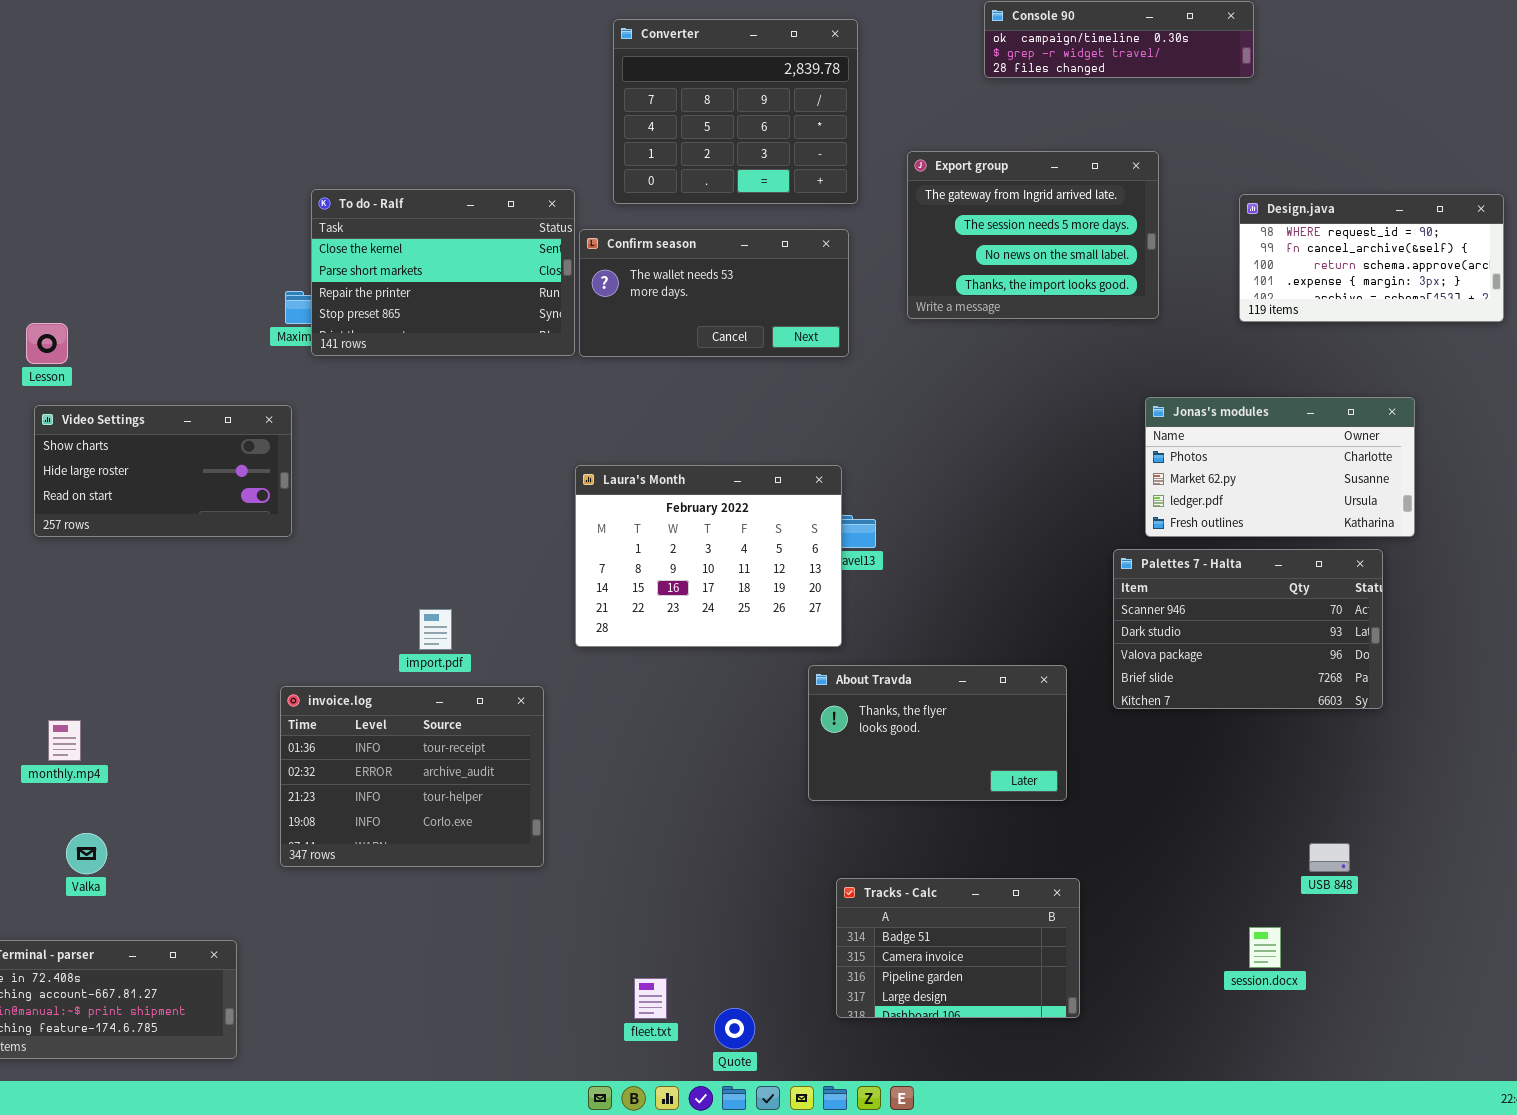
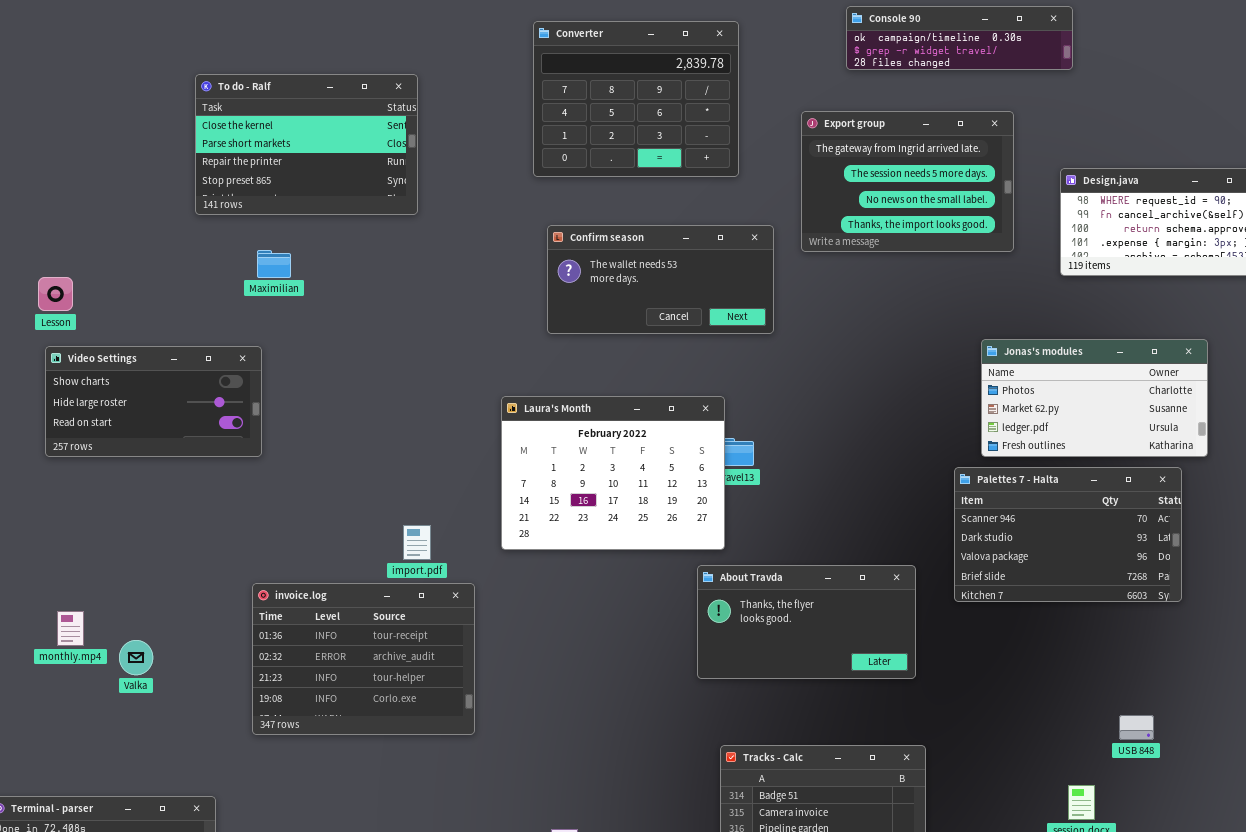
Export group: [907,151,1159,319] -> [801,111,1014,252], moved
To do - Ralf: [311,189,575,356] -> [195,74,418,215], moved
Confirm season: [579,229,849,357] -> [547,225,774,334], moved
import.pdf: [419,609,452,650] -> [403,525,431,560], moved
Valka: [66,833,107,874] -> [119,640,153,675], moved

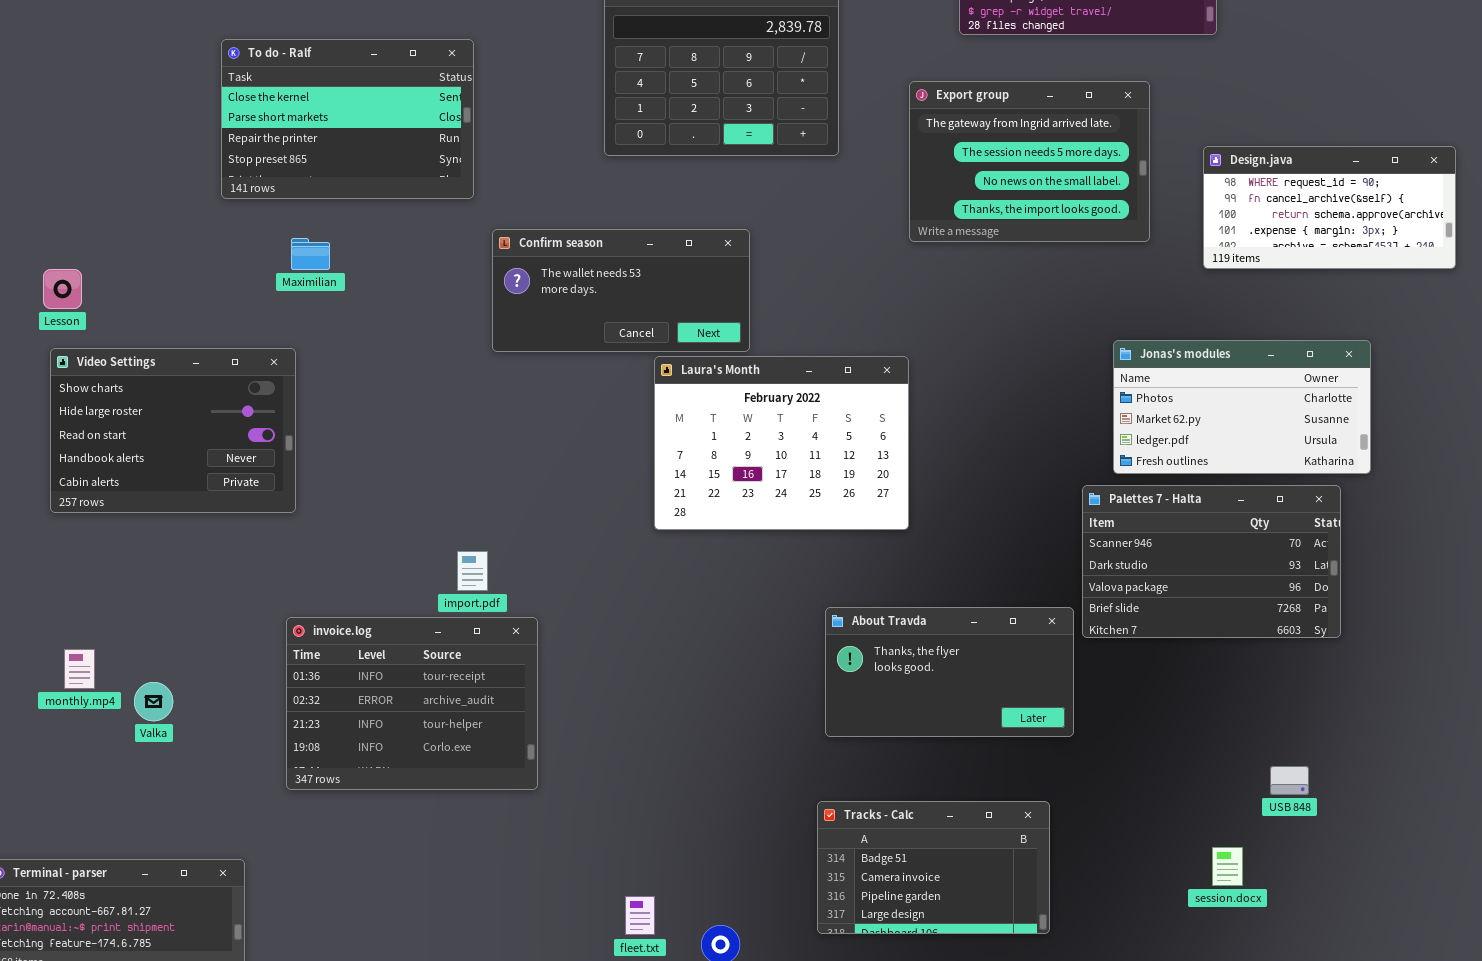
Confirm season: [547,225,774,334] -> [492,229,750,352], moved
Video Settings: [45,346,262,457] -> [50,348,296,513], resized
Laura's Month: [501,396,725,550] -> [654,356,909,530], moved
About Travda: [697,565,916,679] -> [825,607,1074,737], moved

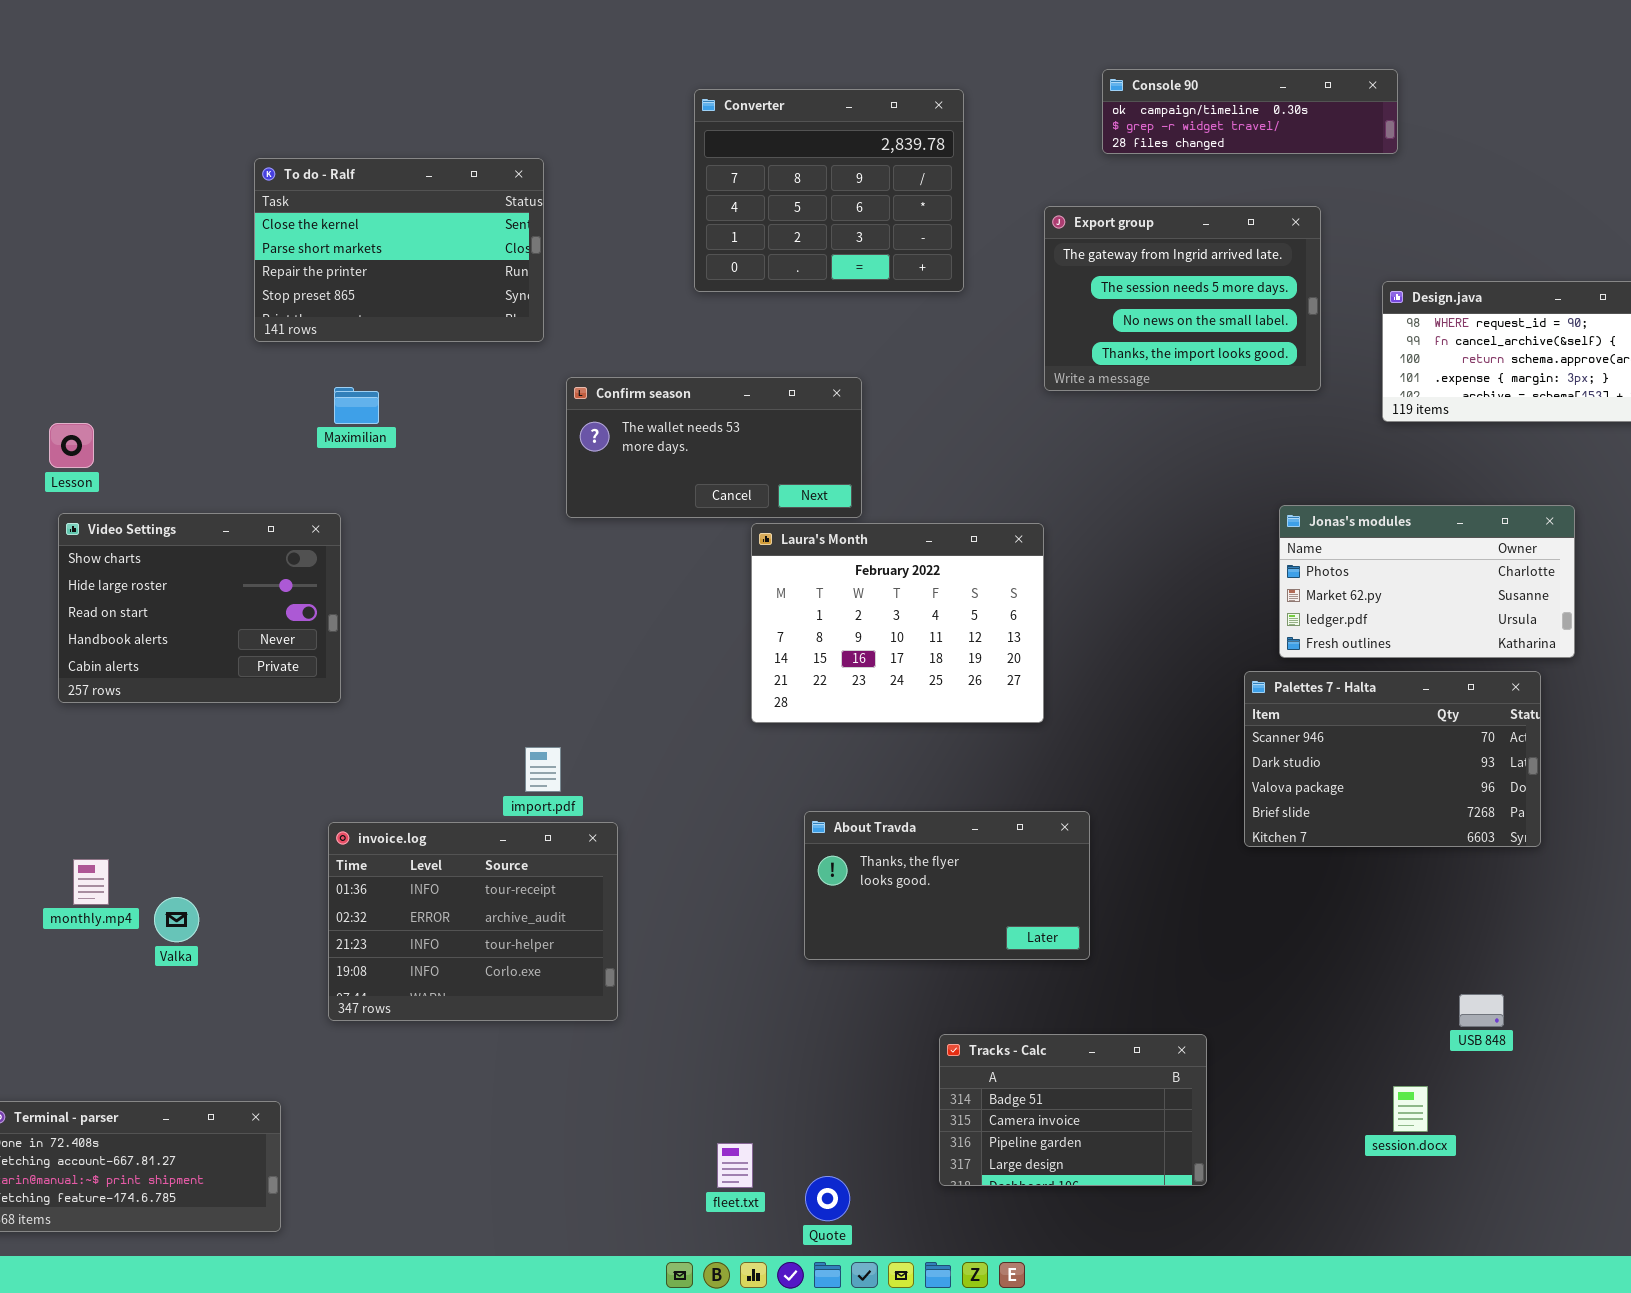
About Travda: [825,607,1074,737] -> [804,811,1090,960], moved

